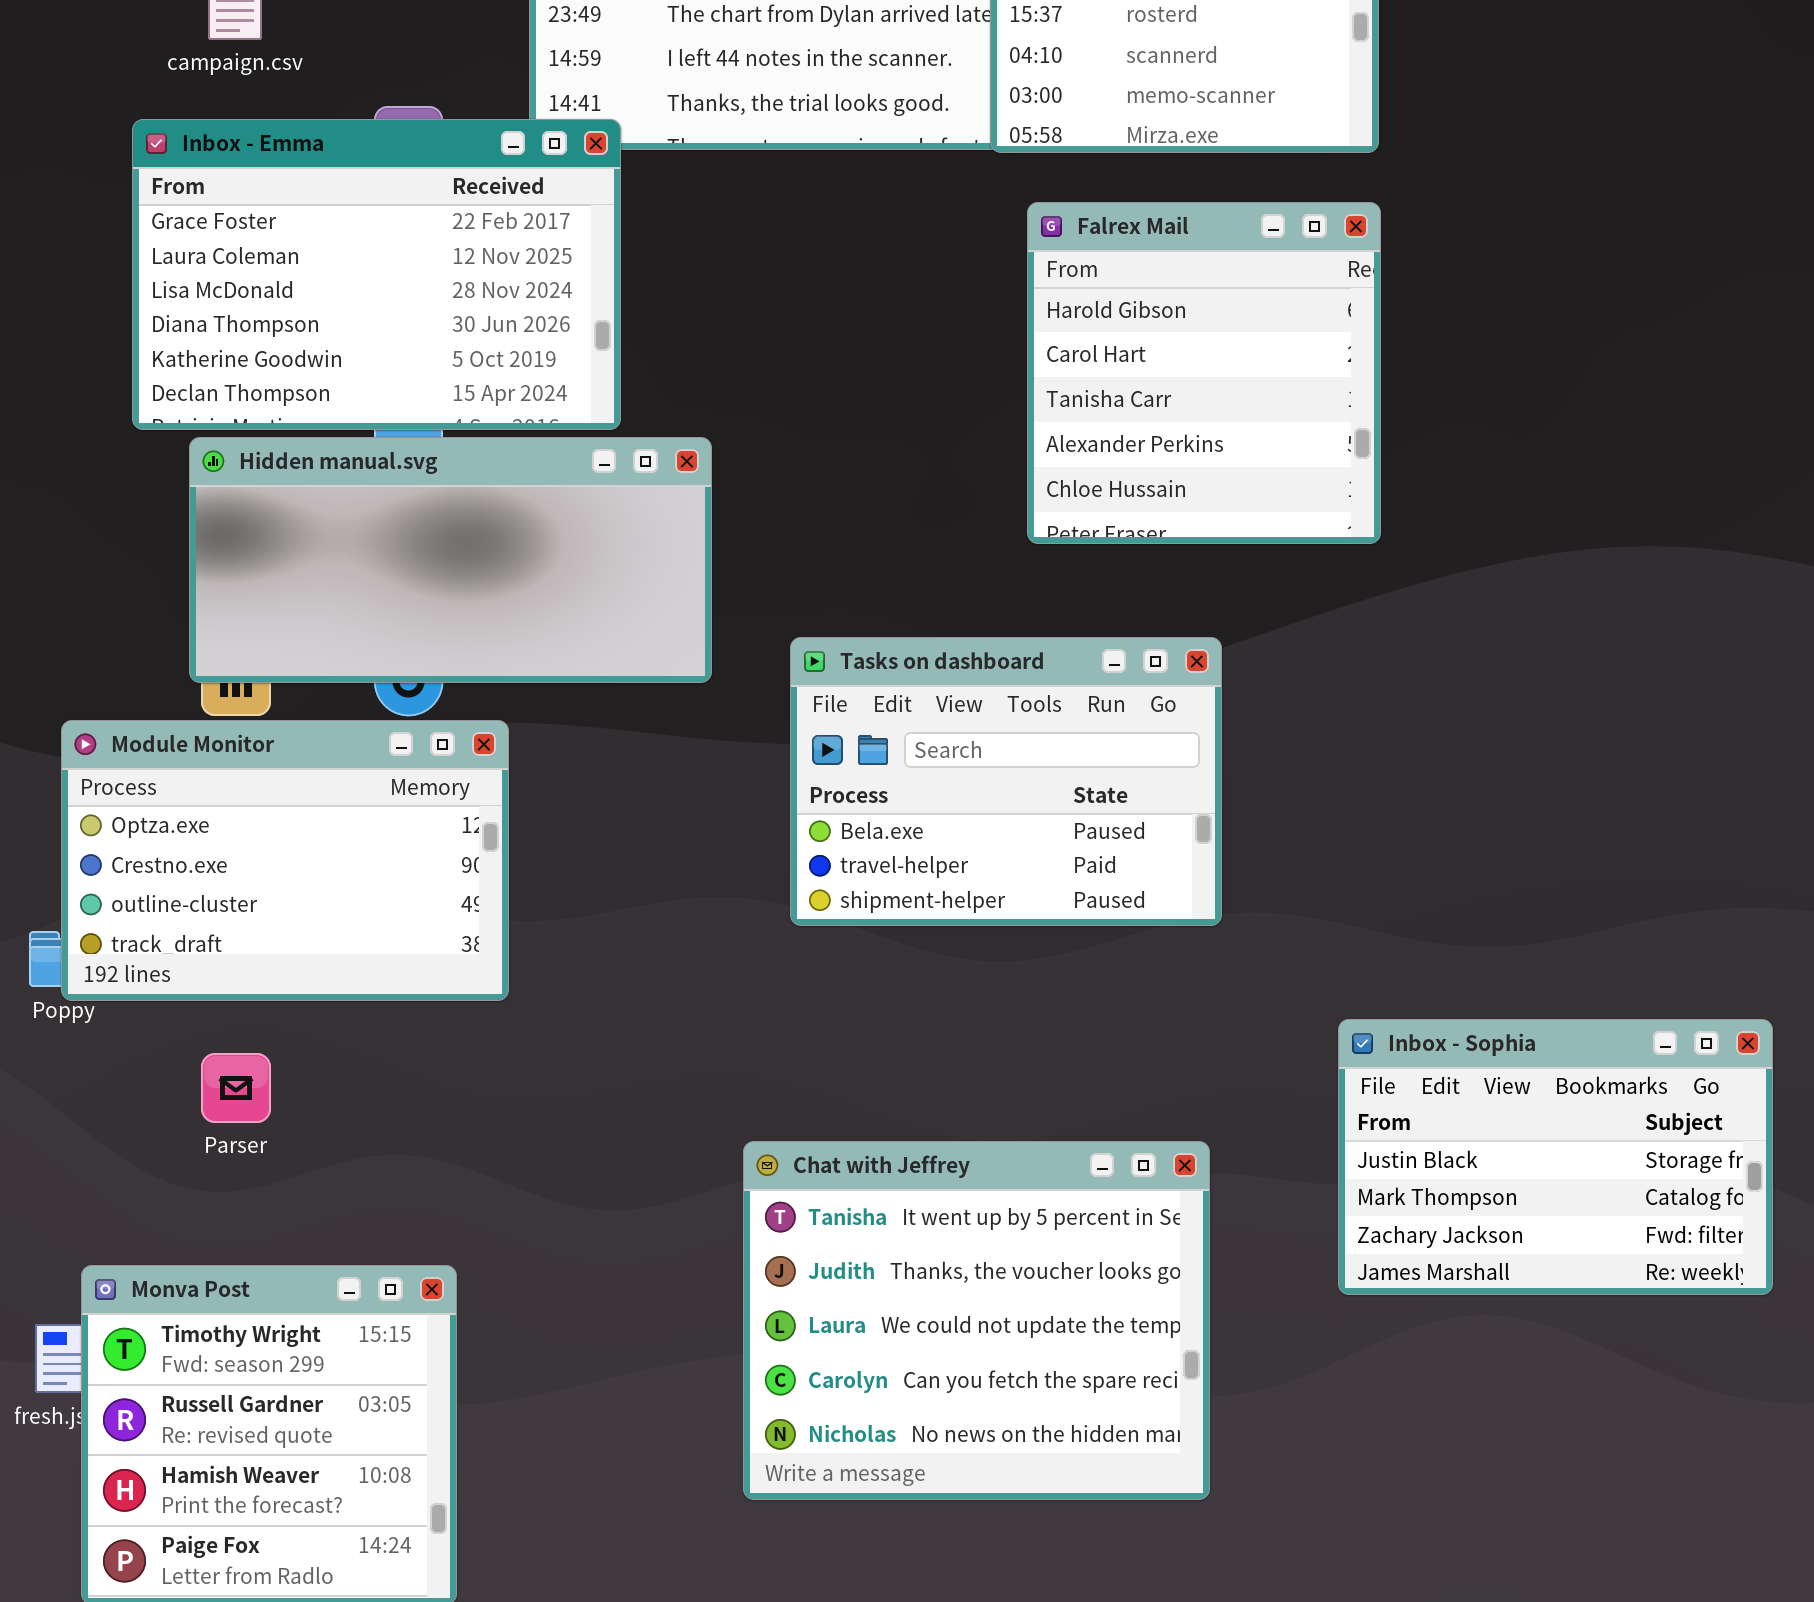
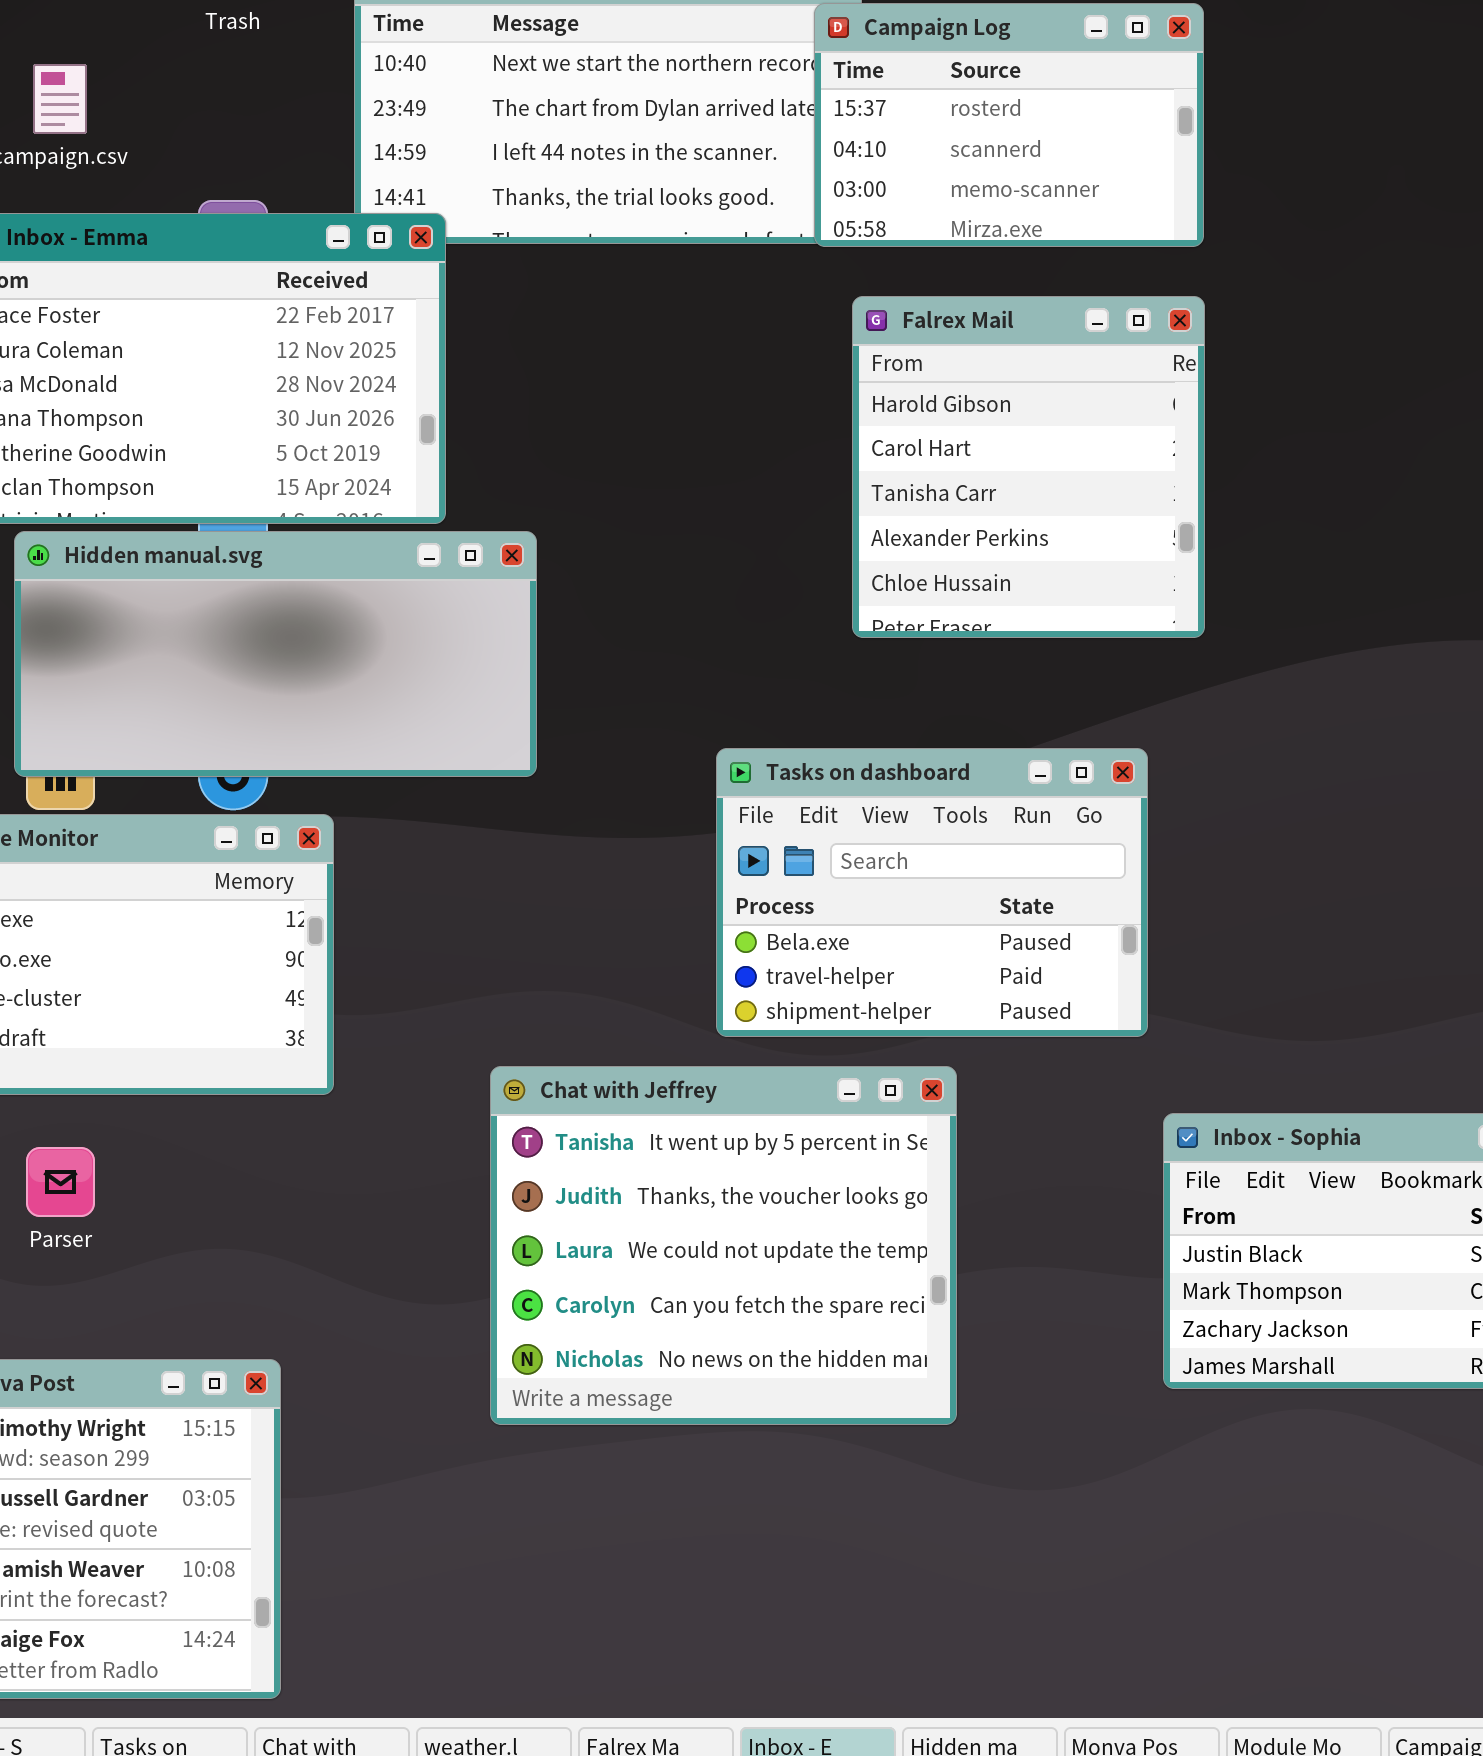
Tasks on dashboard: [790,637,1222,926] -> [716,748,1148,1037], moved
Chat with Jeffrey: [743,1141,1210,1500] -> [490,1066,957,1425], moved

